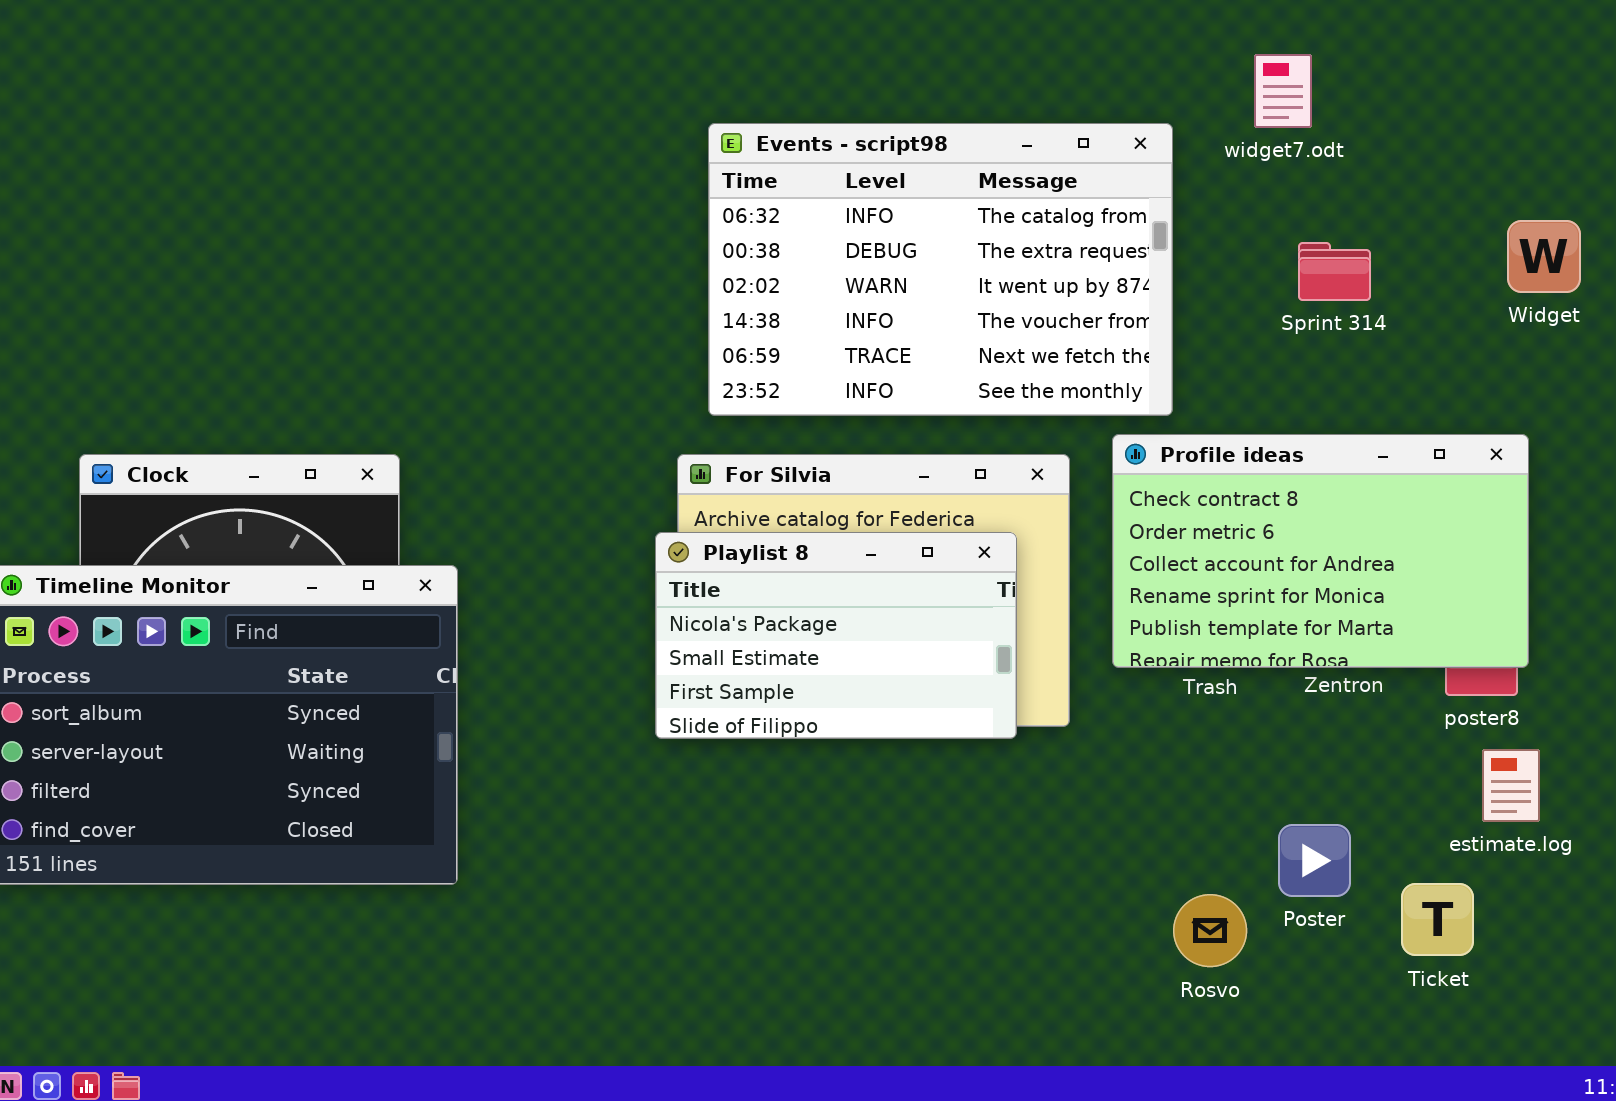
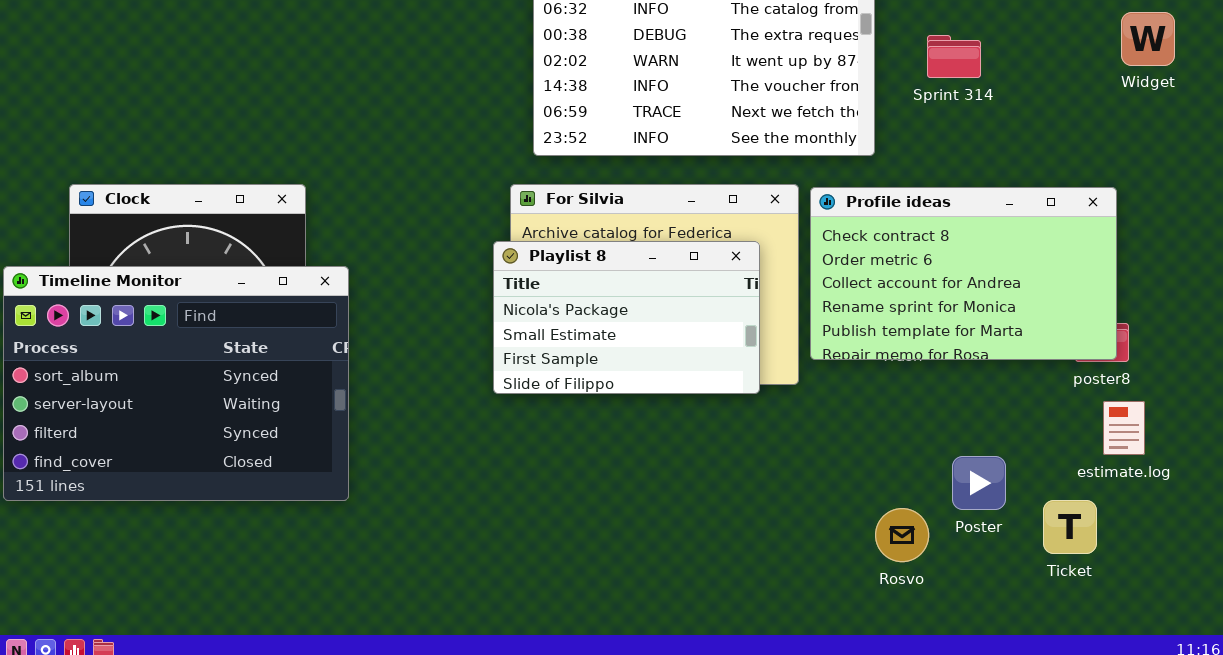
Sprint 314: [1298,242,1371,301] -> [927,35,981,78], moved
Profile ideas: [1112,434,1529,668] -> [810,187,1117,360], moved

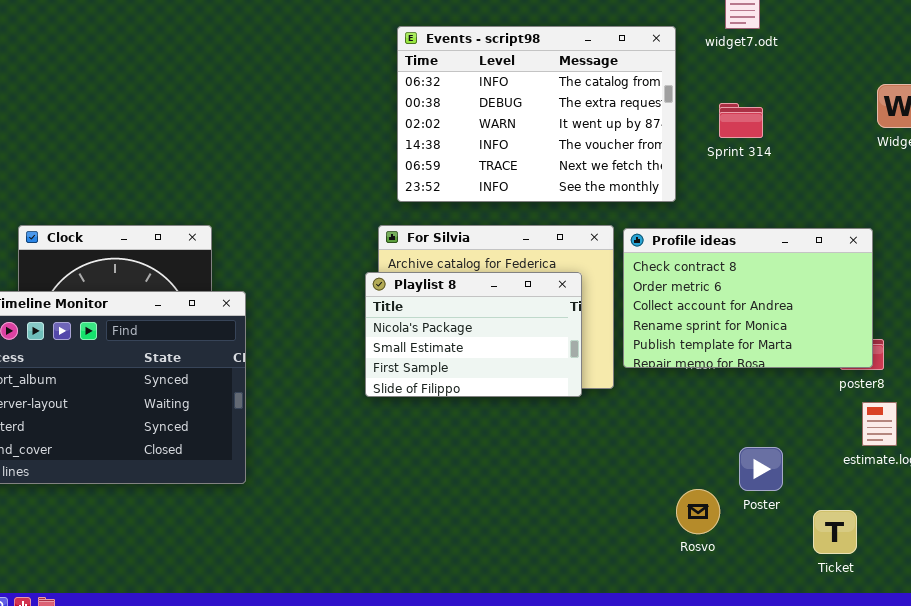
Ticket: [1043,500,1097,554] -> [813,510,857,554], moved

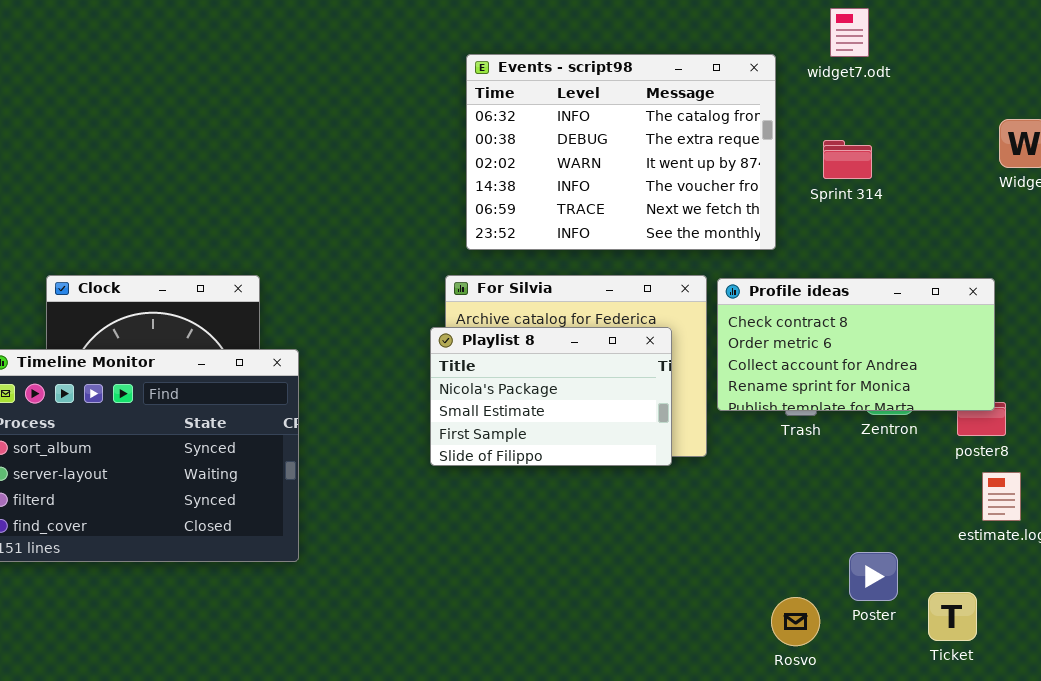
Profile ideas: [623,228,873,368] -> [717,278,995,411], resized
Poster: [739,447,783,491] -> [849,552,898,601], moved
Rosvo: [676,489,720,534] -> [771,597,820,646], moved

